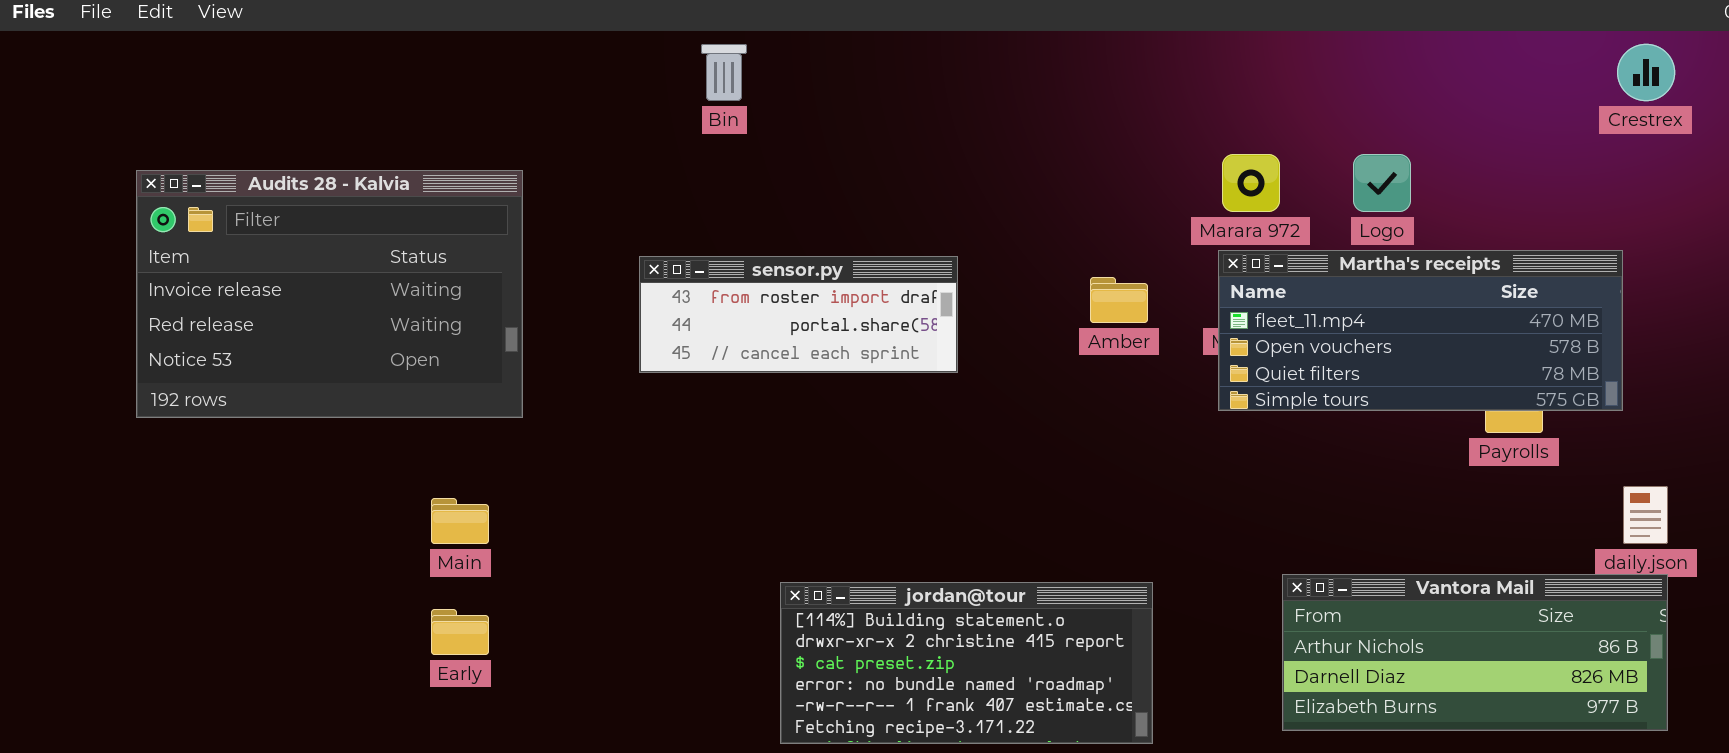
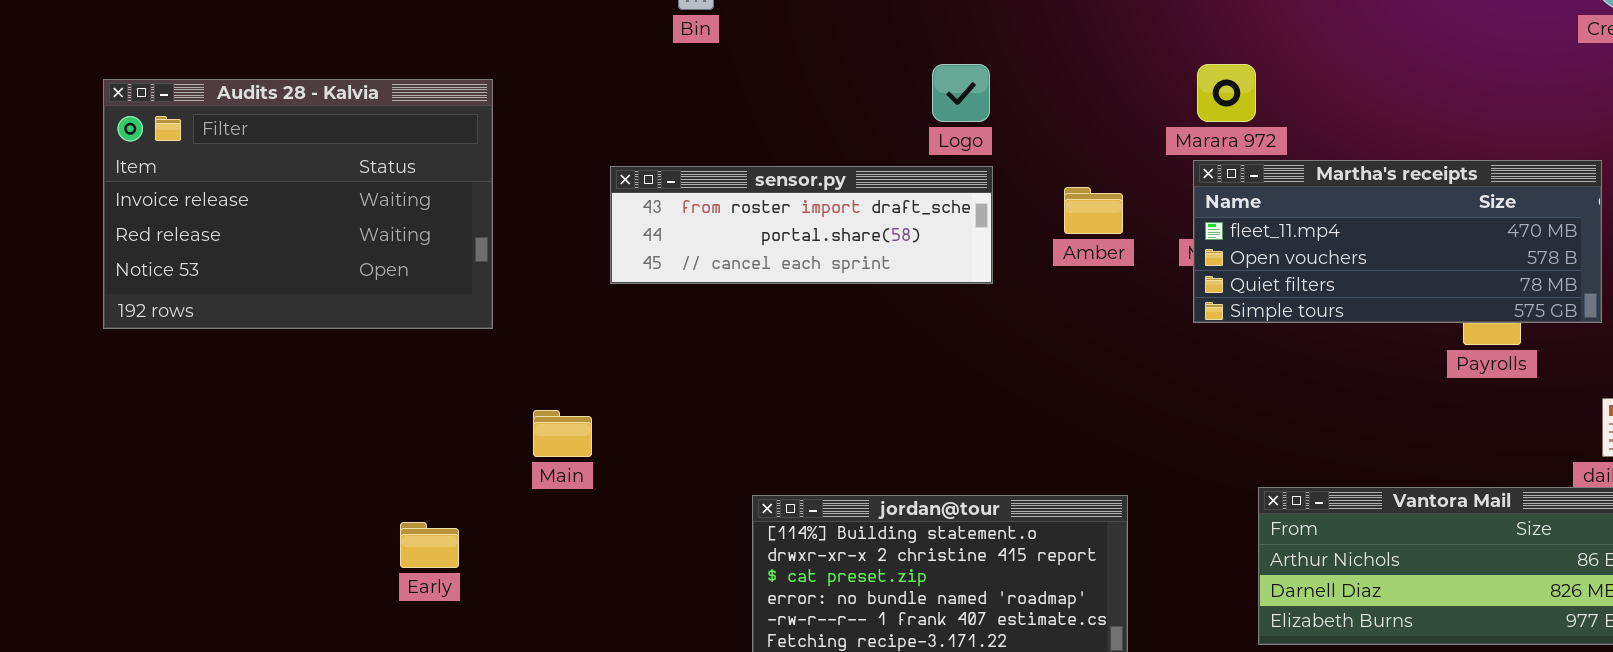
Logo: [1353,154,1411,212] -> [932,64,990,122], moved
sensor.py: [639,256,958,373] -> [610,166,993,284], resized
Main: [431,498,489,544] -> [533,410,592,457], moved

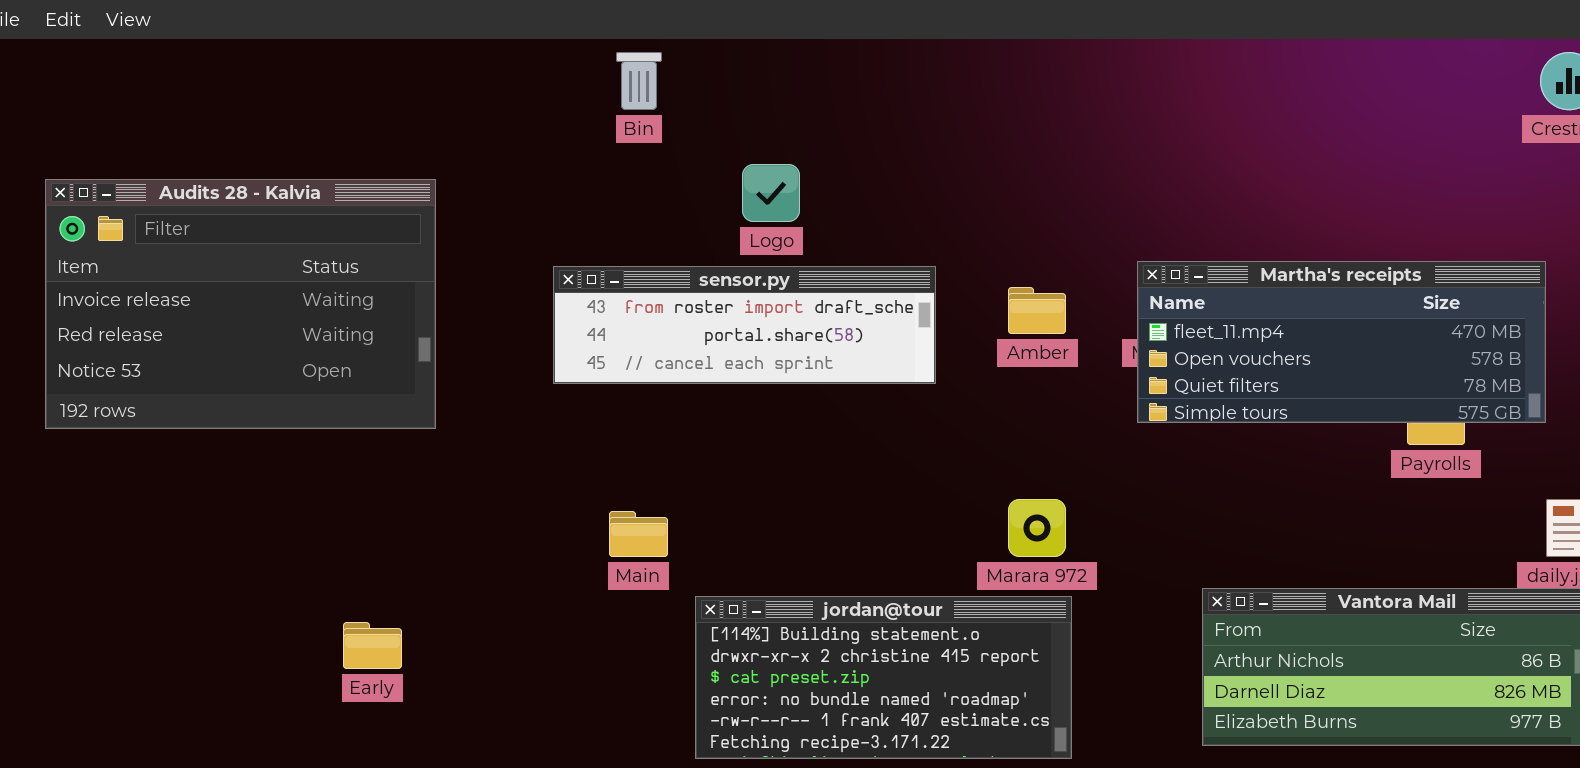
Logo: [932,64,990,122] -> [742,164,800,222], moved
Marara 972: [1197,64,1256,122] -> [1008,499,1066,557], moved
Main: [533,410,592,457] -> [609,511,668,557], moved

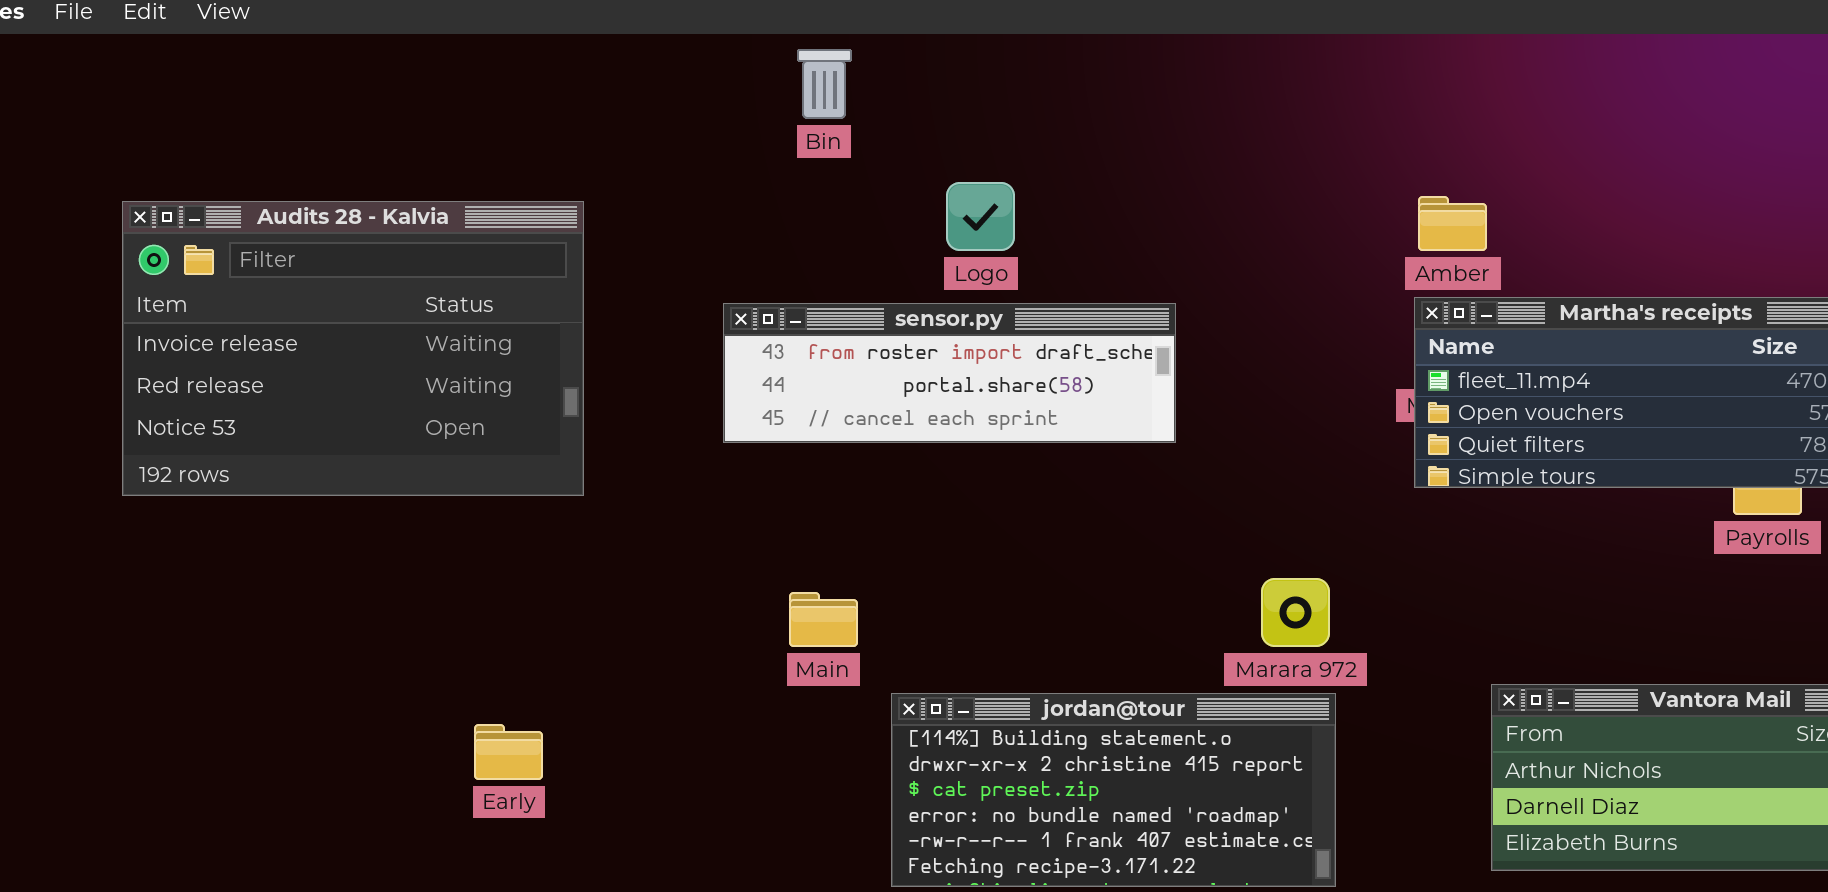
Amber: [1008,287,1066,334] -> [1418,196,1487,251], moved

